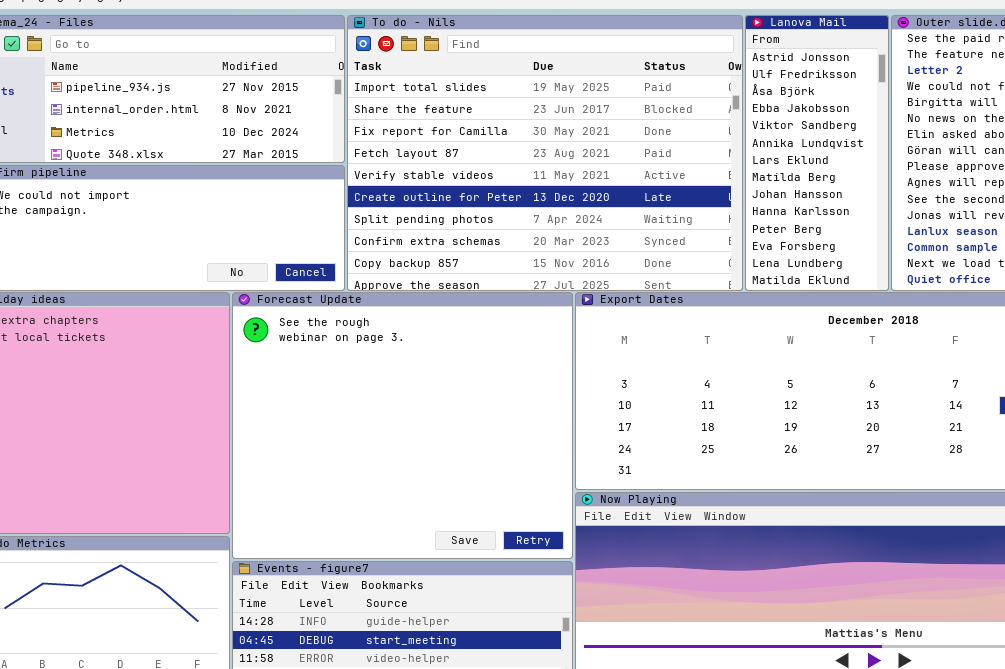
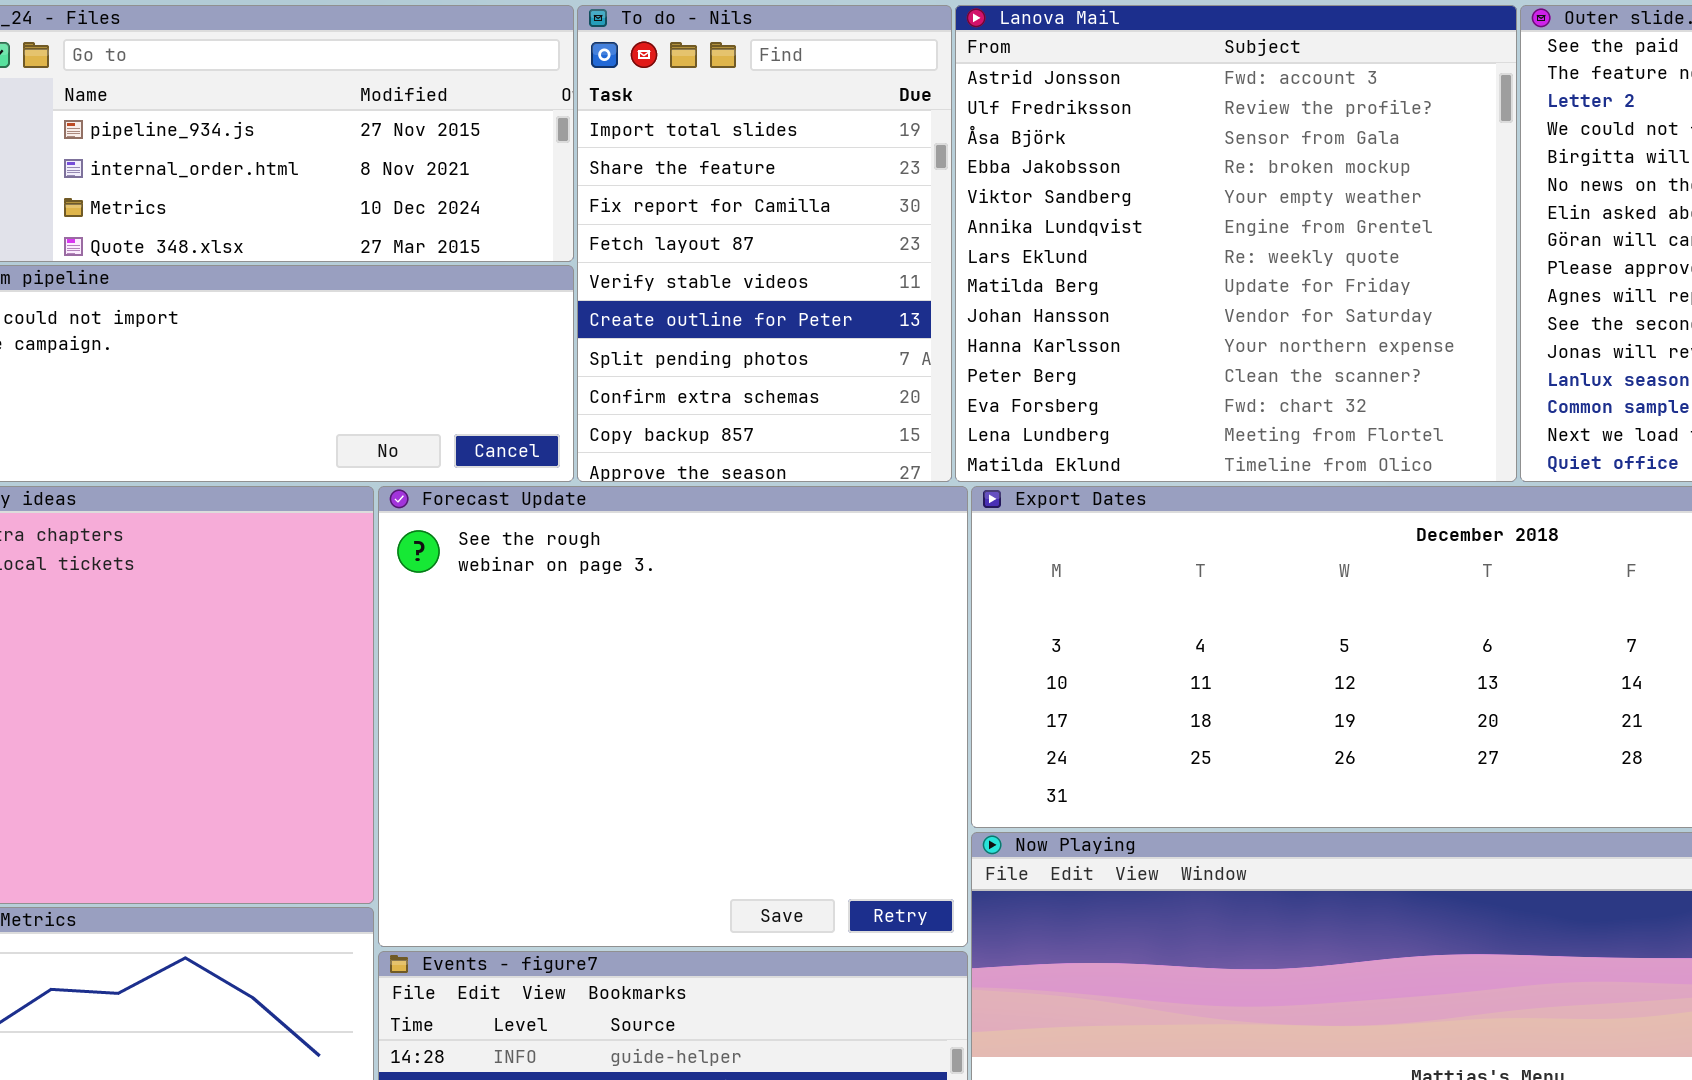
To do - Nils: [347,15,743,291] -> [577,5,952,482], resized
Lanova Mail: [745,15,889,291] -> [955,5,1517,482], resized

